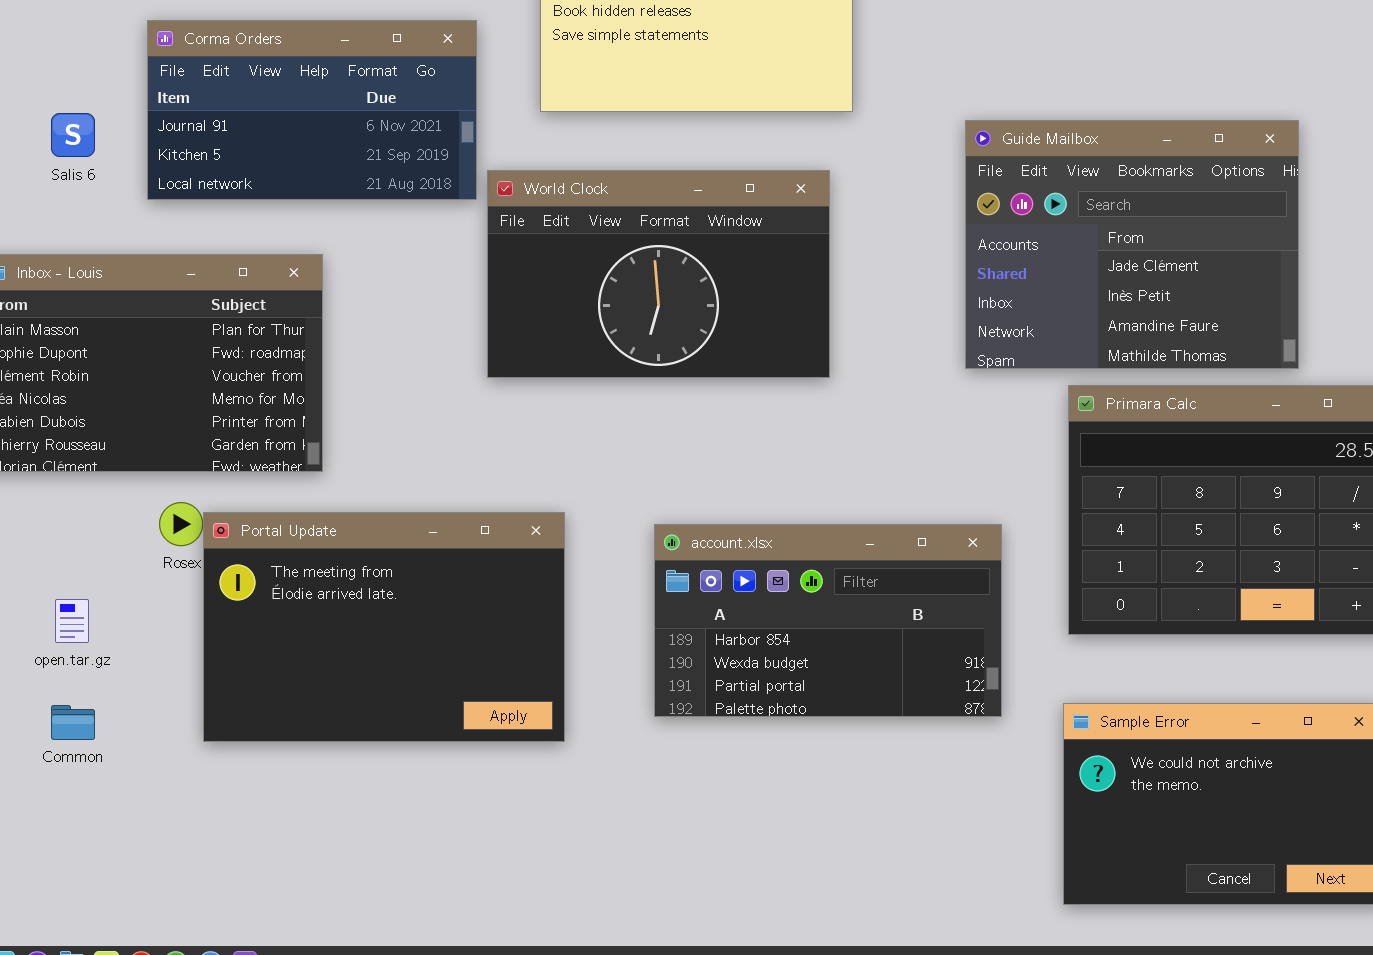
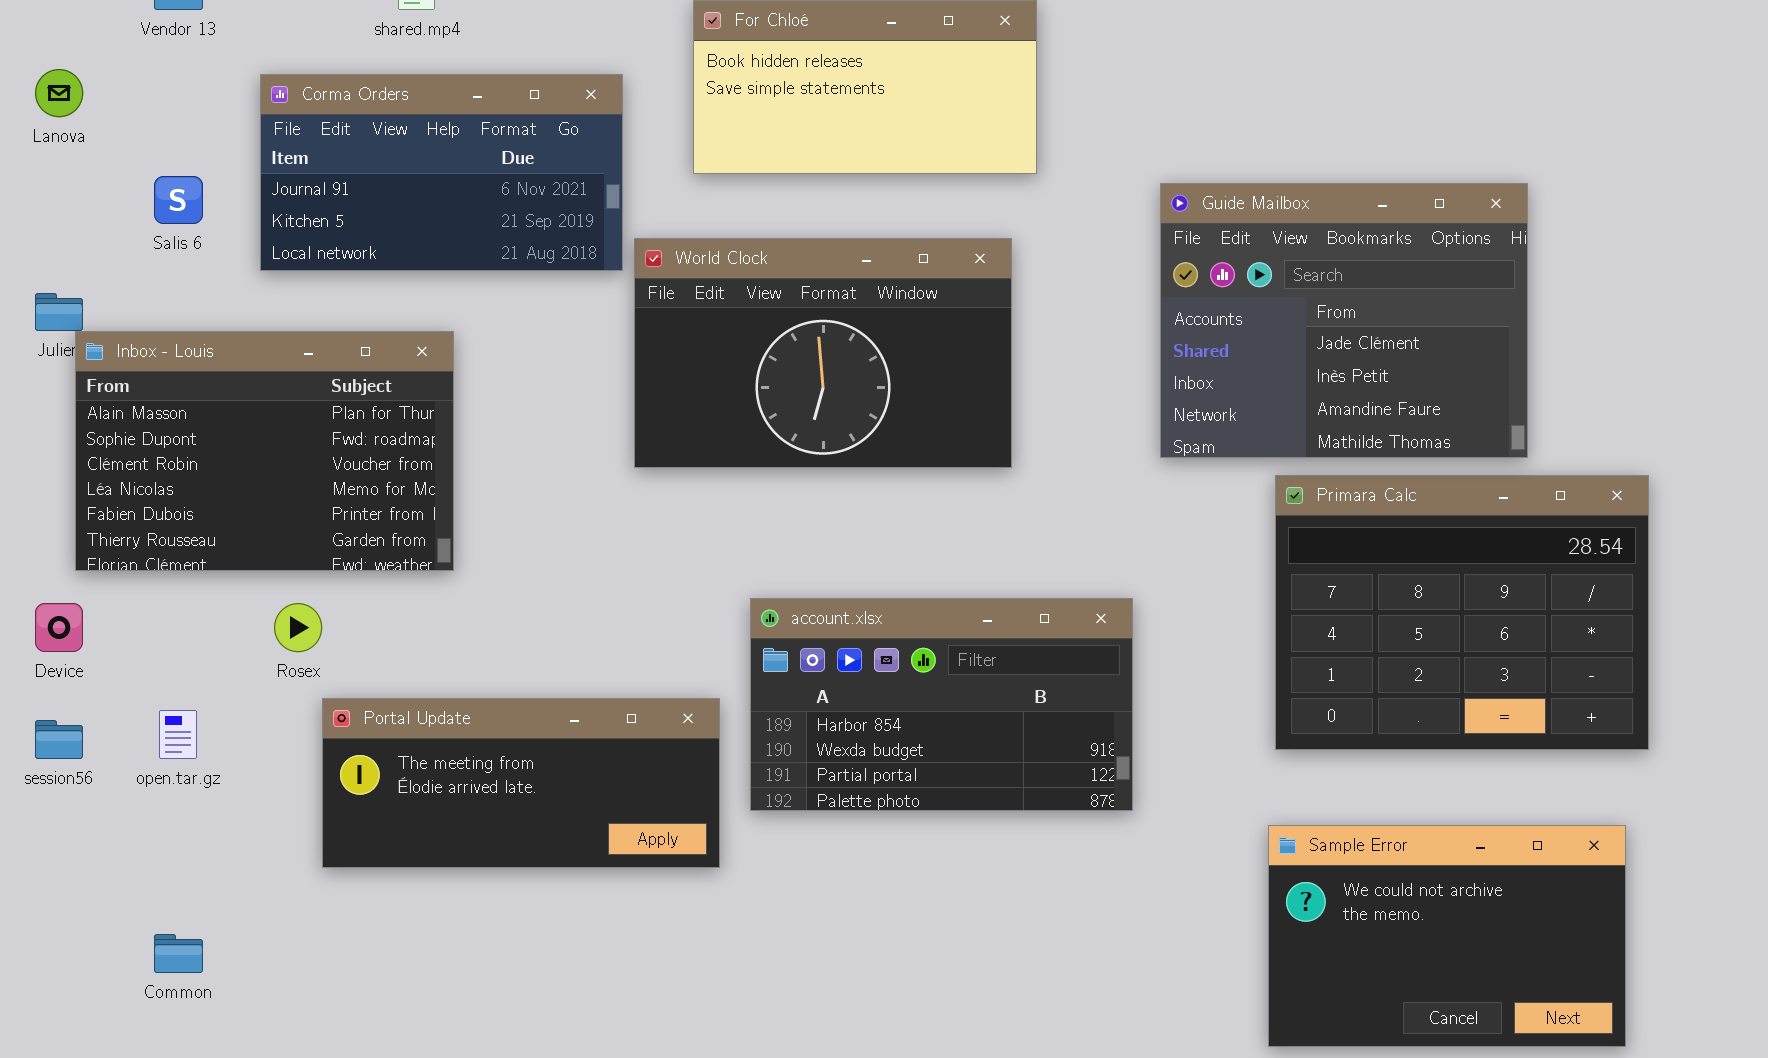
Portal Update: [203,512,565,742] -> [322,698,720,868], resized
account.xlsx: [654,524,1002,717] -> [750,598,1133,811], moved
Common: [51,705,95,740] -> [154,934,203,973], moved

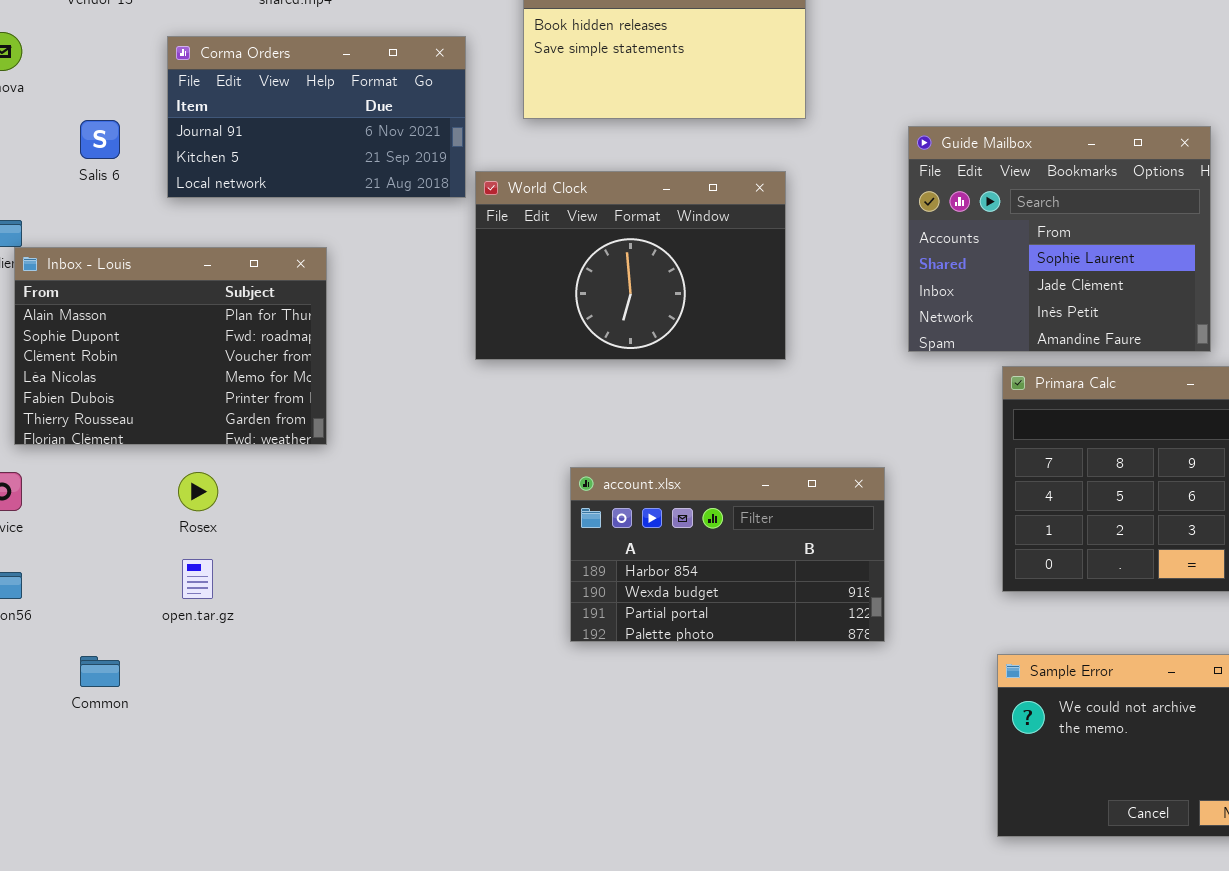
Guide Mailbox: [1160,183,1528,458] -> [908,126,1211,352], scrolled up 1 row
Portal Update: [322,698,720,868] -> none, closed
open.tar.gz: [159,710,197,759] -> [182,559,213,599], moved
Common: [154,934,203,973] -> [80,656,120,687], moved

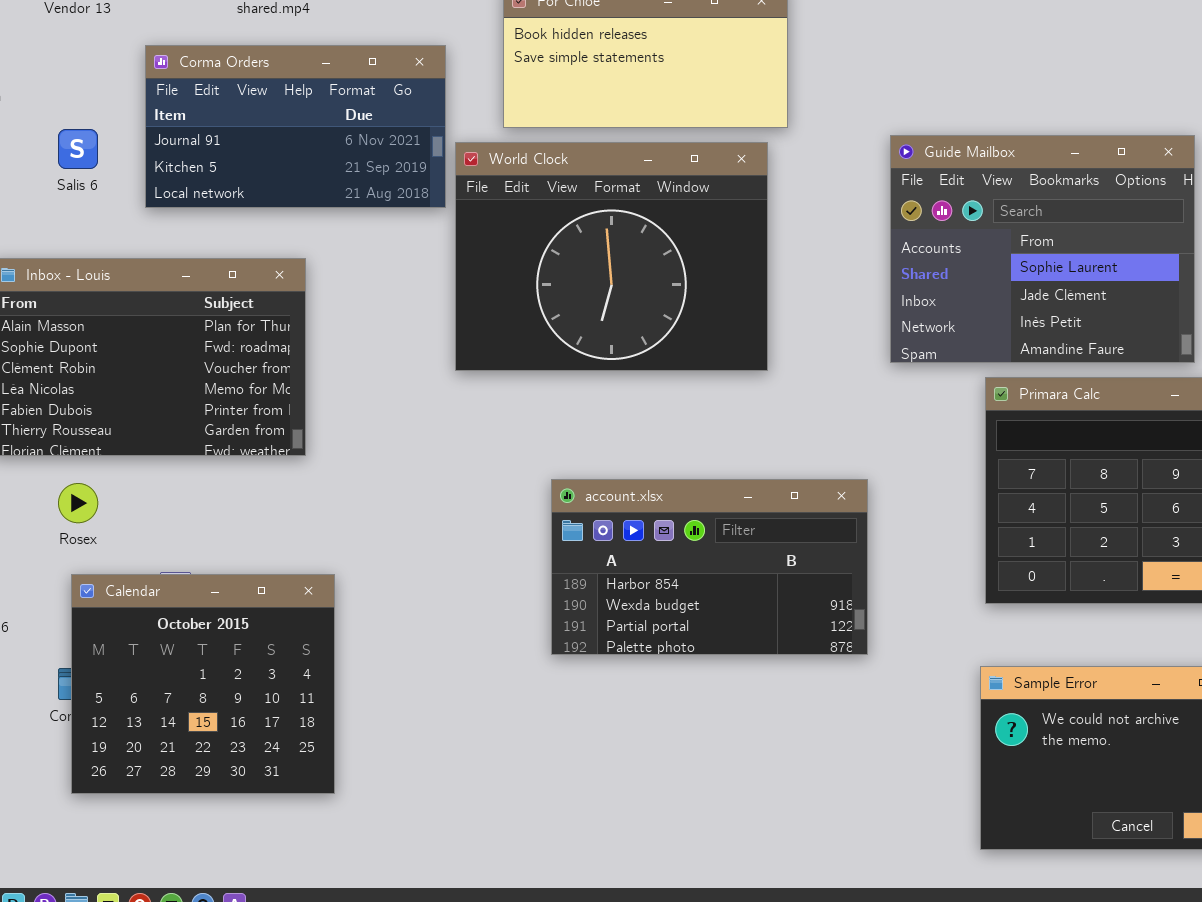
World Clock: [475,171,786,360] -> [455,142,768,371], resized
Rosex: [178,472,218,511] -> [58,483,98,523], moved
Calendar: none -> [71,574,335,794], opened

